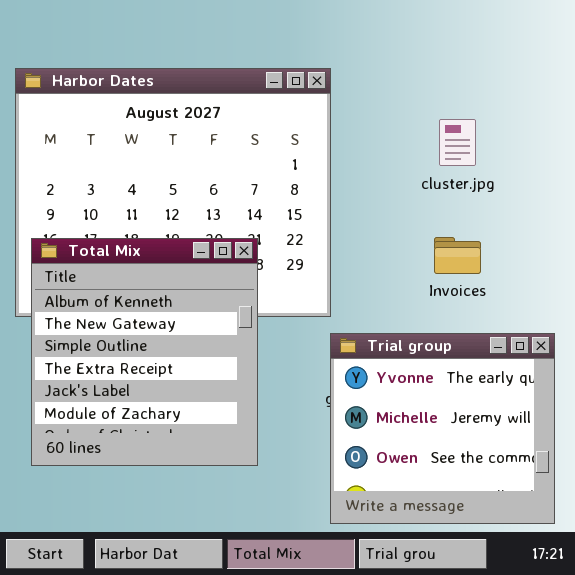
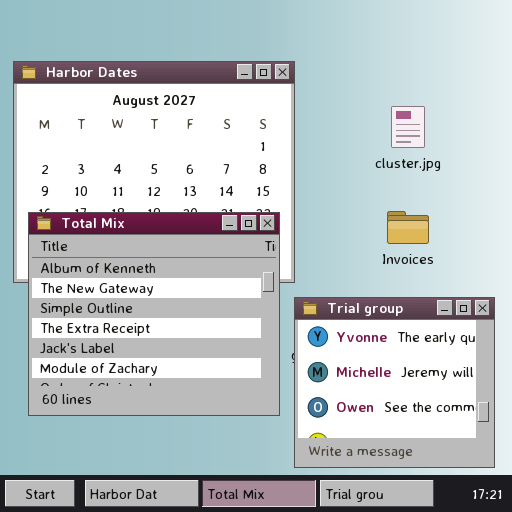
Total Mix: [31,238,258,466] -> [28,212,280,416], resized

